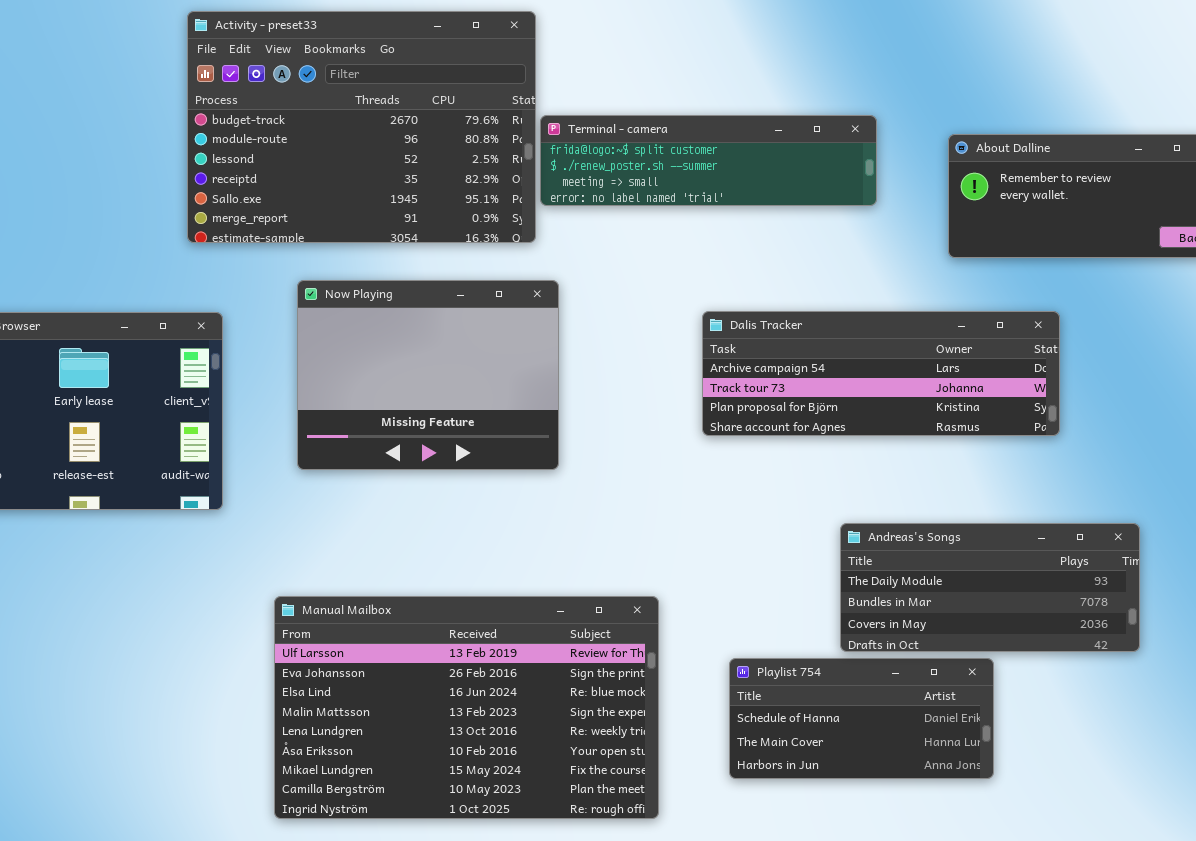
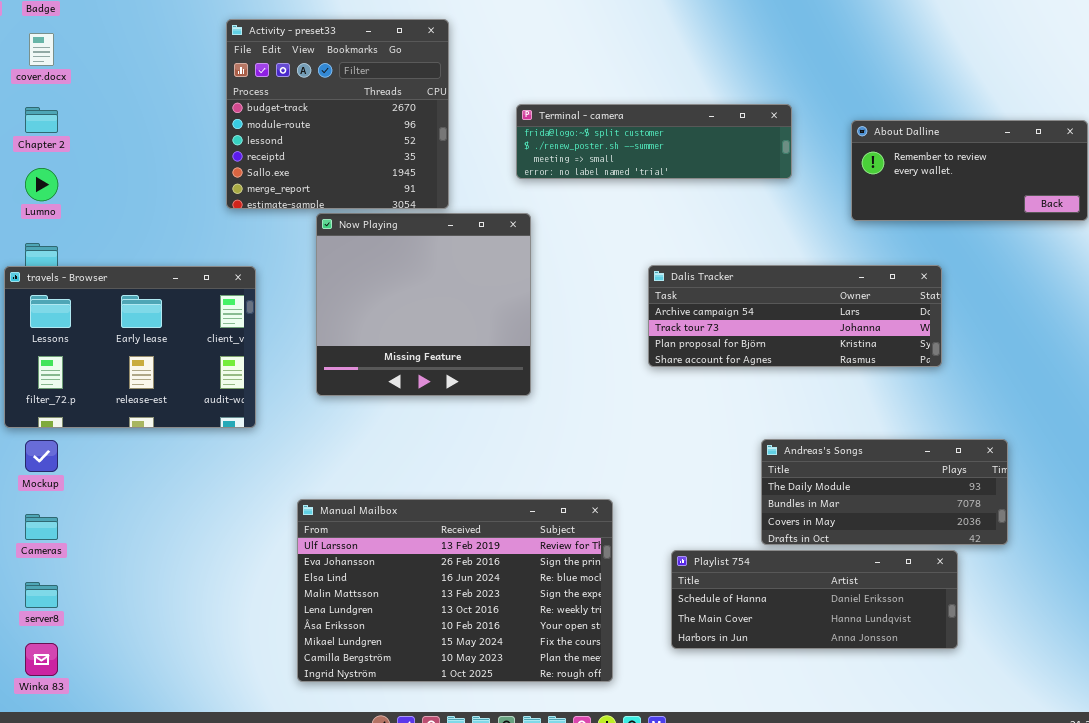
Activity - preset33: [187,11,536,243] -> [226,19,449,209], resized
Now Playing: [297,280,559,470] -> [316,213,531,396], resized
Playlist 754: [729,658,994,779] -> [671,550,958,649], resized

